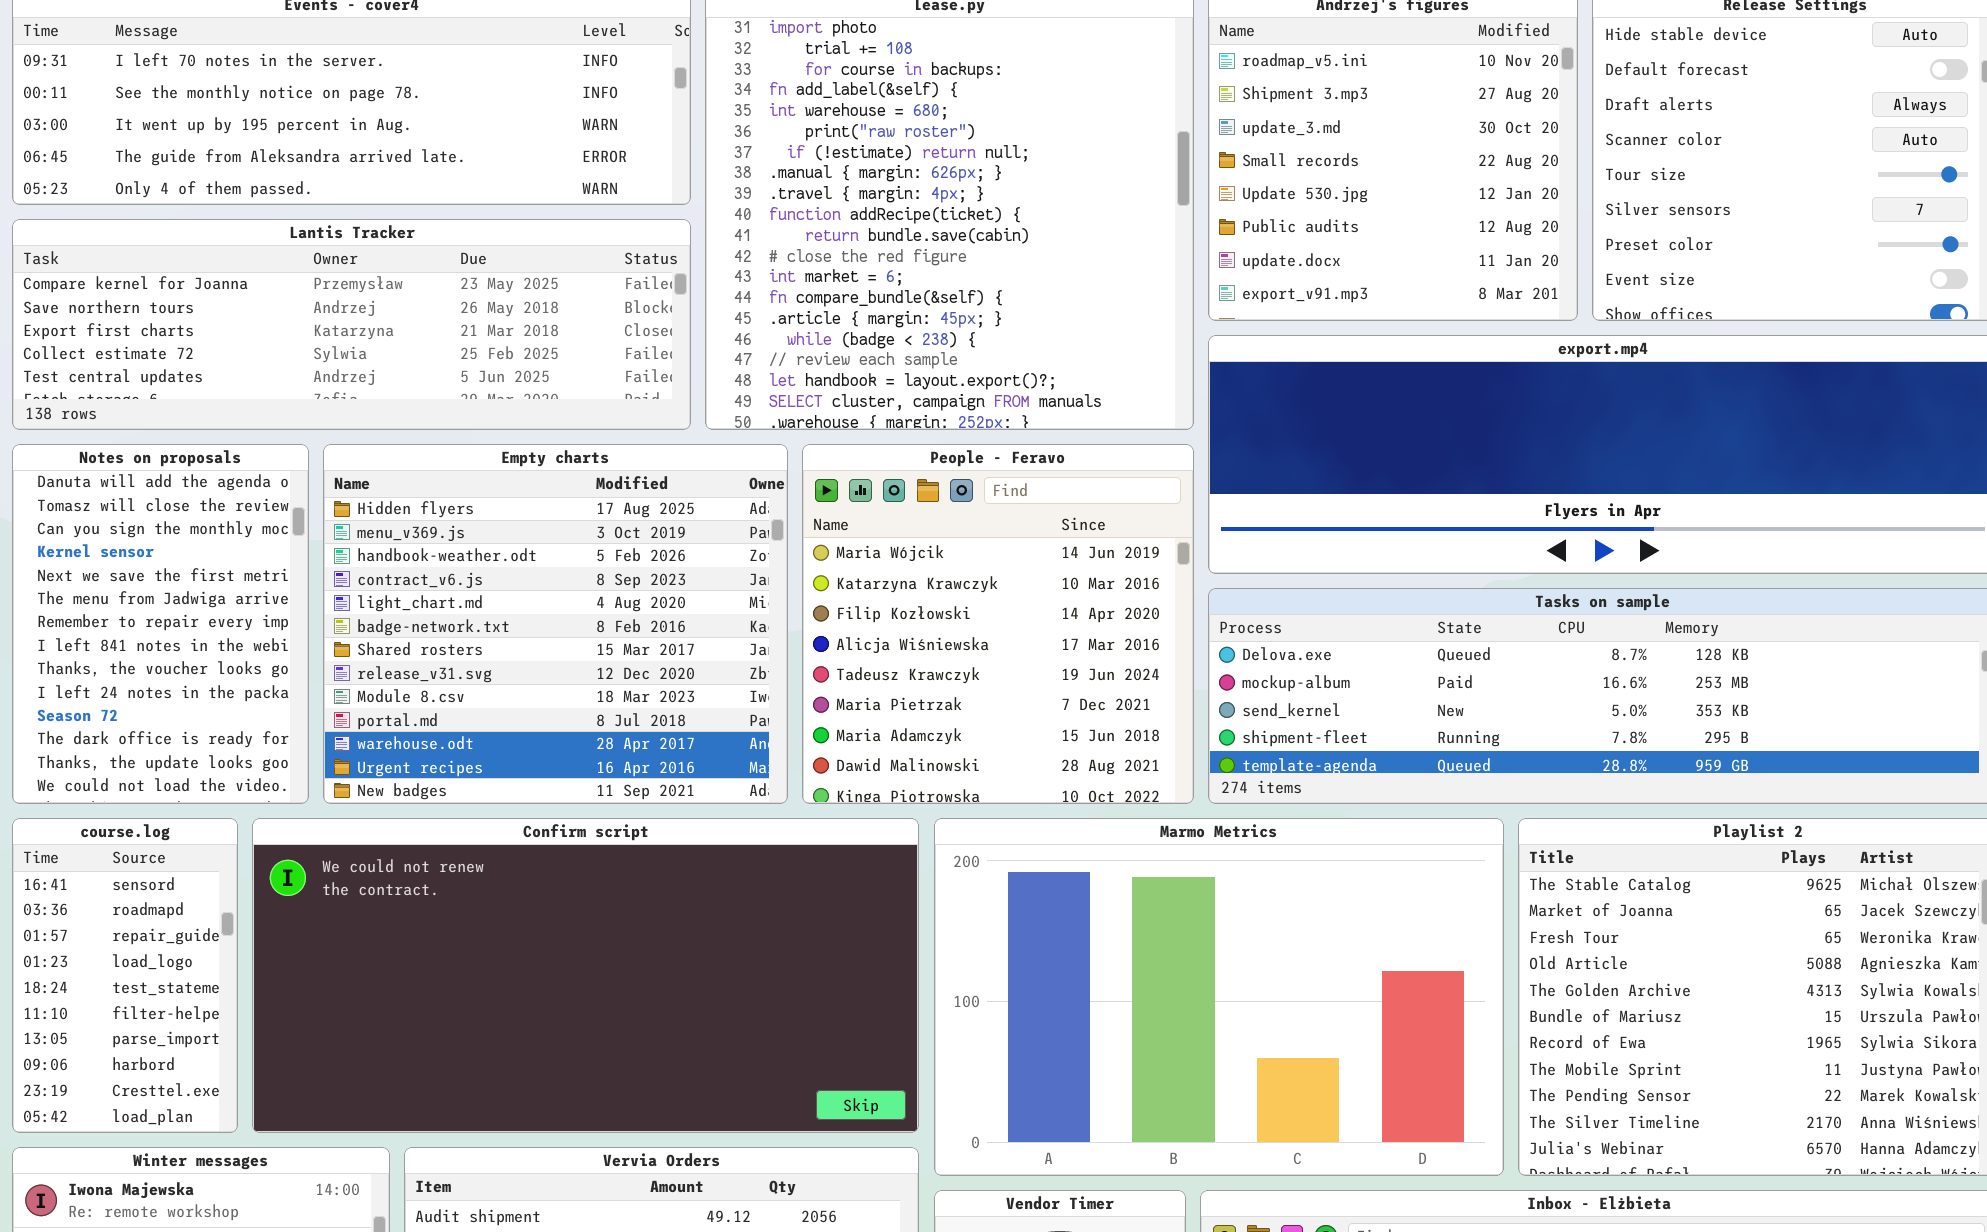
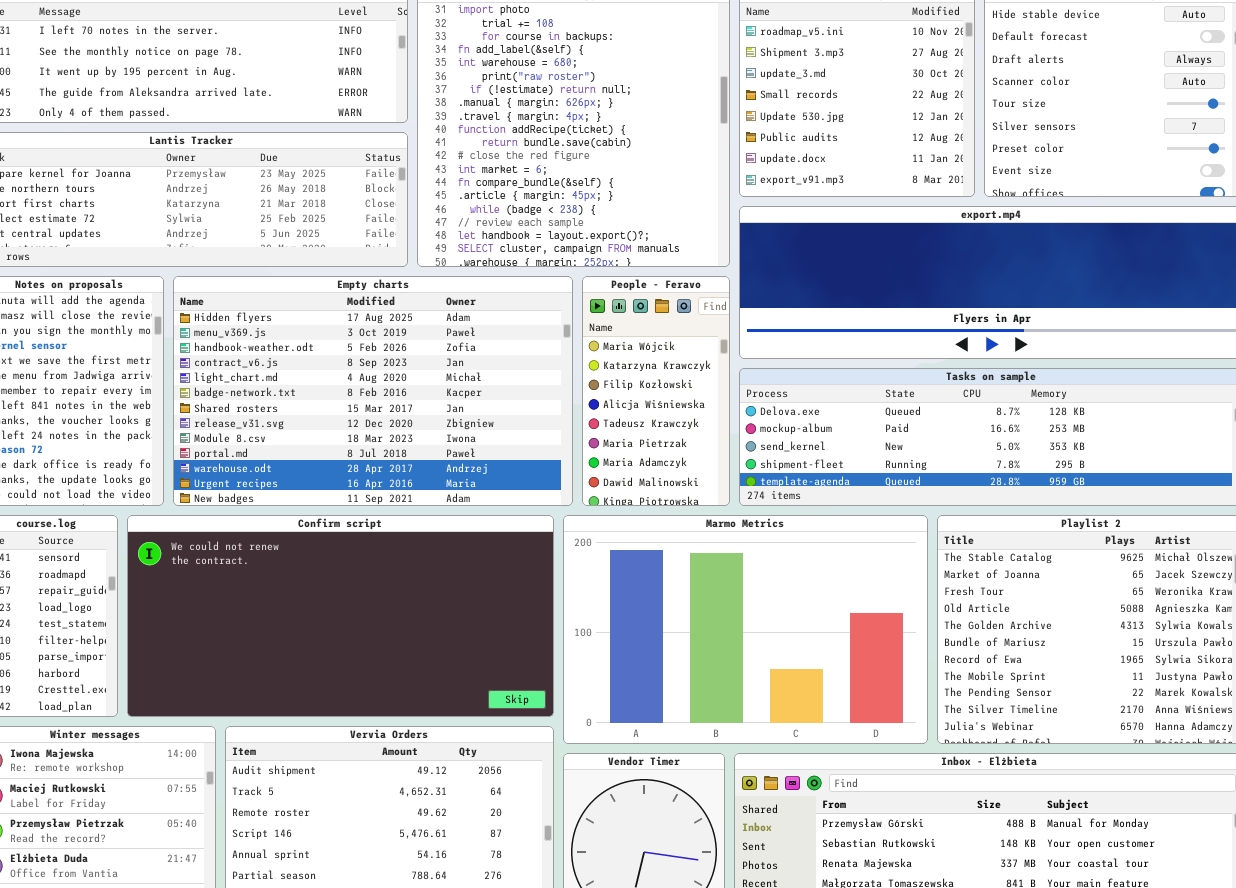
Empty charts: [323,444,788,804] -> [173,276,573,506], resized
People - Feravo: [802,444,1194,804] -> [582,276,730,506], resized

